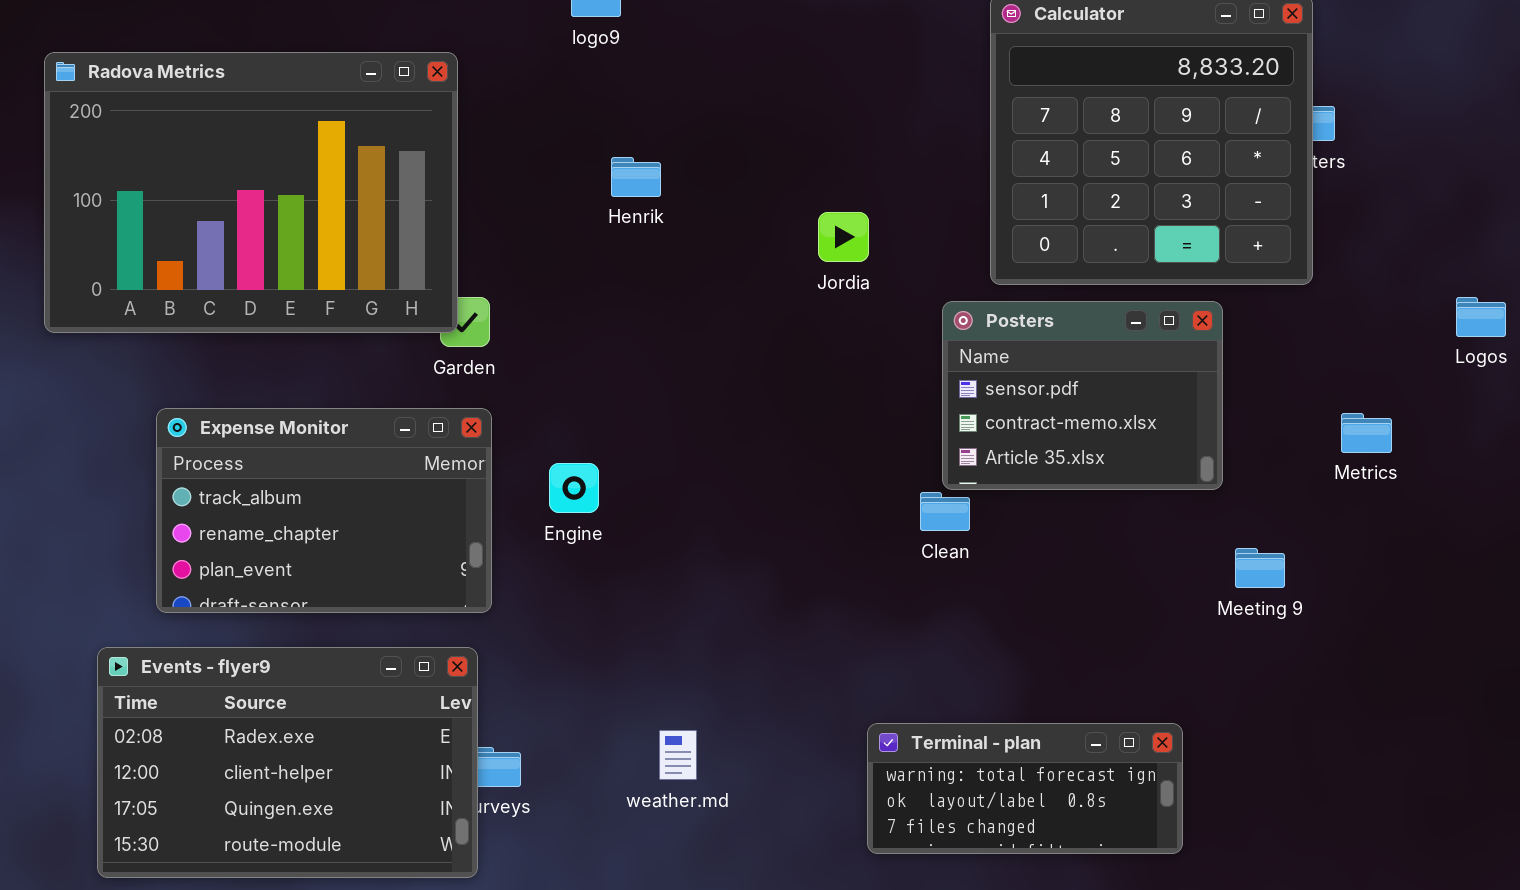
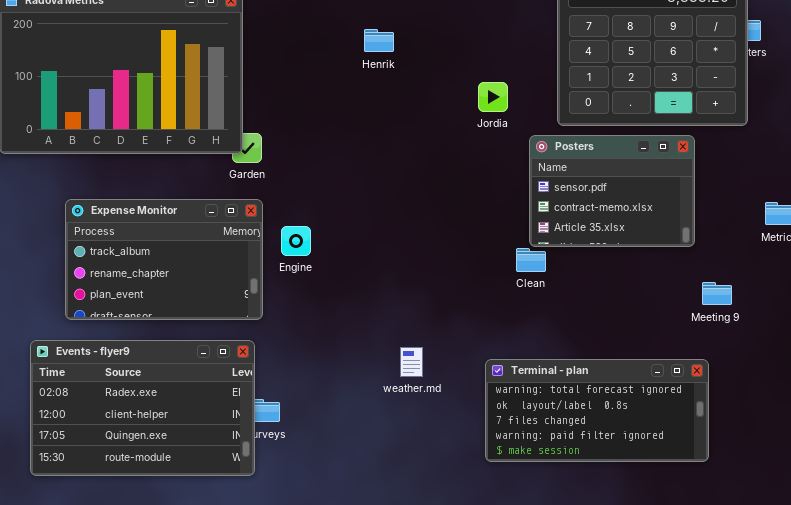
Henrik: [611,157,661,197] -> [364,29,394,52], moved
Jordia: [818,212,869,262] -> [478,82,508,112], moved
Engine: [549,463,599,513] -> [281,226,311,256], moved
Terminal - plan: [867,723,1183,854] -> [485,359,709,462], resized
weather.md: [659,730,697,780] -> [400,347,423,377], moved

